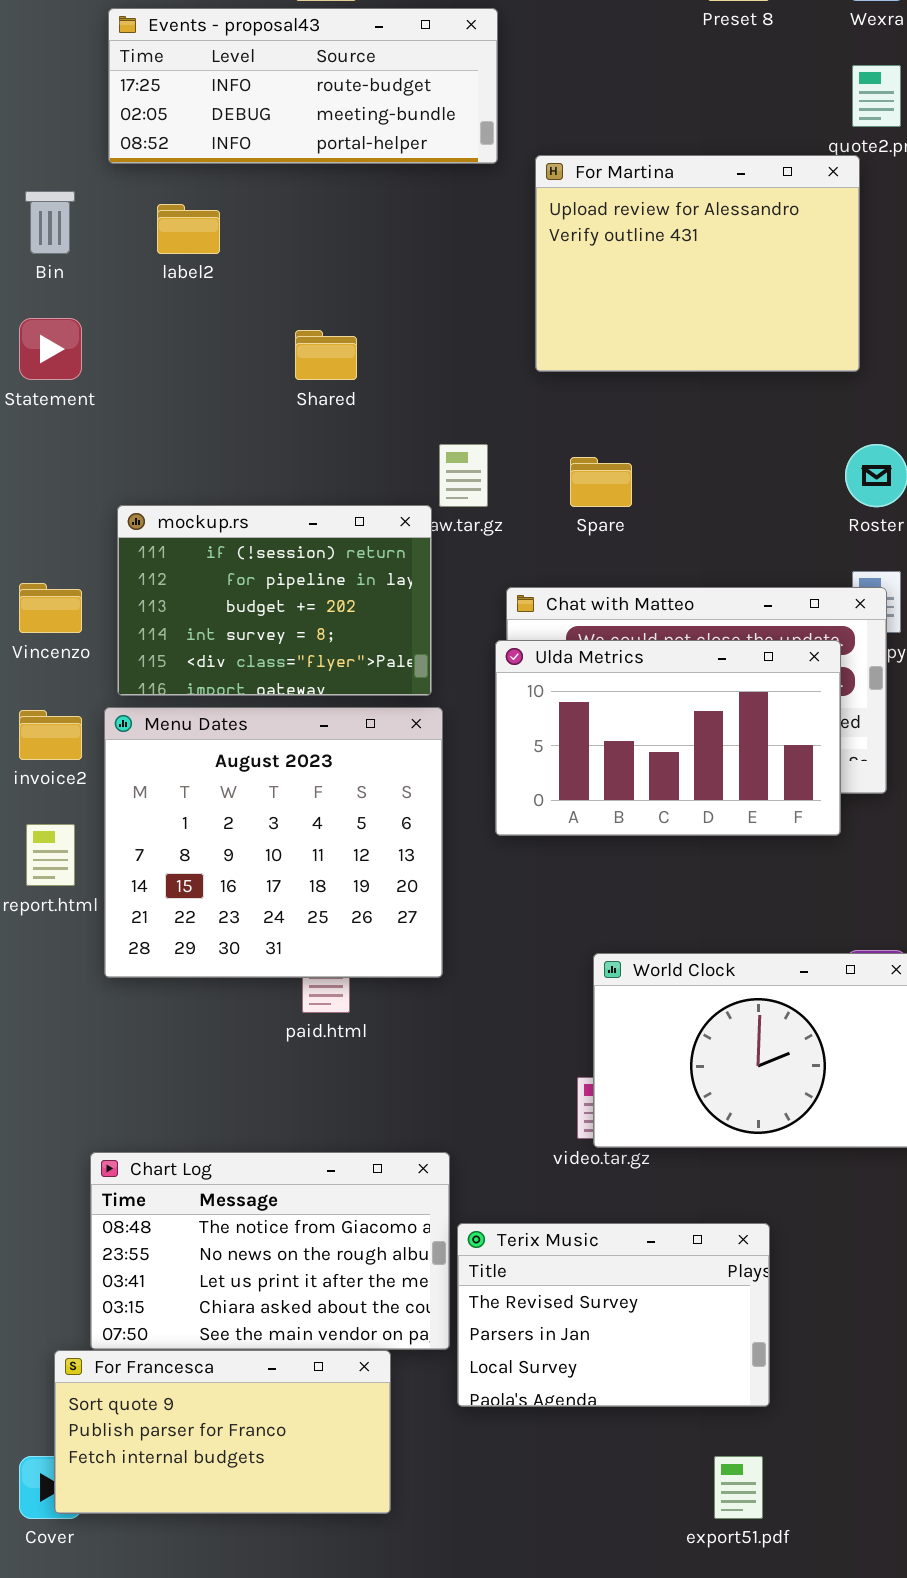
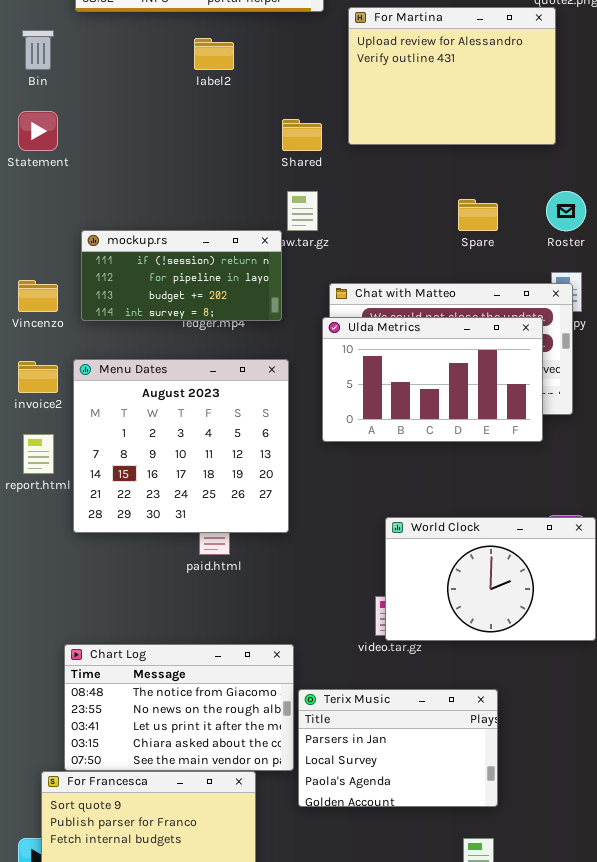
label2: [157,204,220,254] -> [194,38,234,70], moved
Shared: [295,330,357,380] -> [282,119,322,151], moved
Spare: [570,457,632,507] -> [458,199,498,231], moved
mockup.rs: [117,505,432,696] -> [81,230,282,321], resized
Terix Music: [457,1223,770,1407] -> [298,689,498,807], scrolled down 1 row

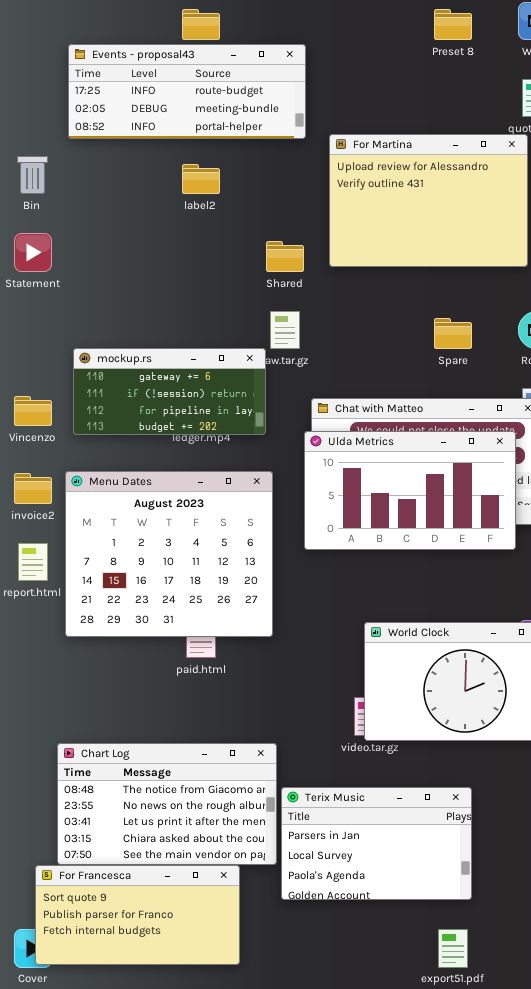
mockup.rs: [81,230,282,321] -> [73,348,266,435], scrolled up 1 row

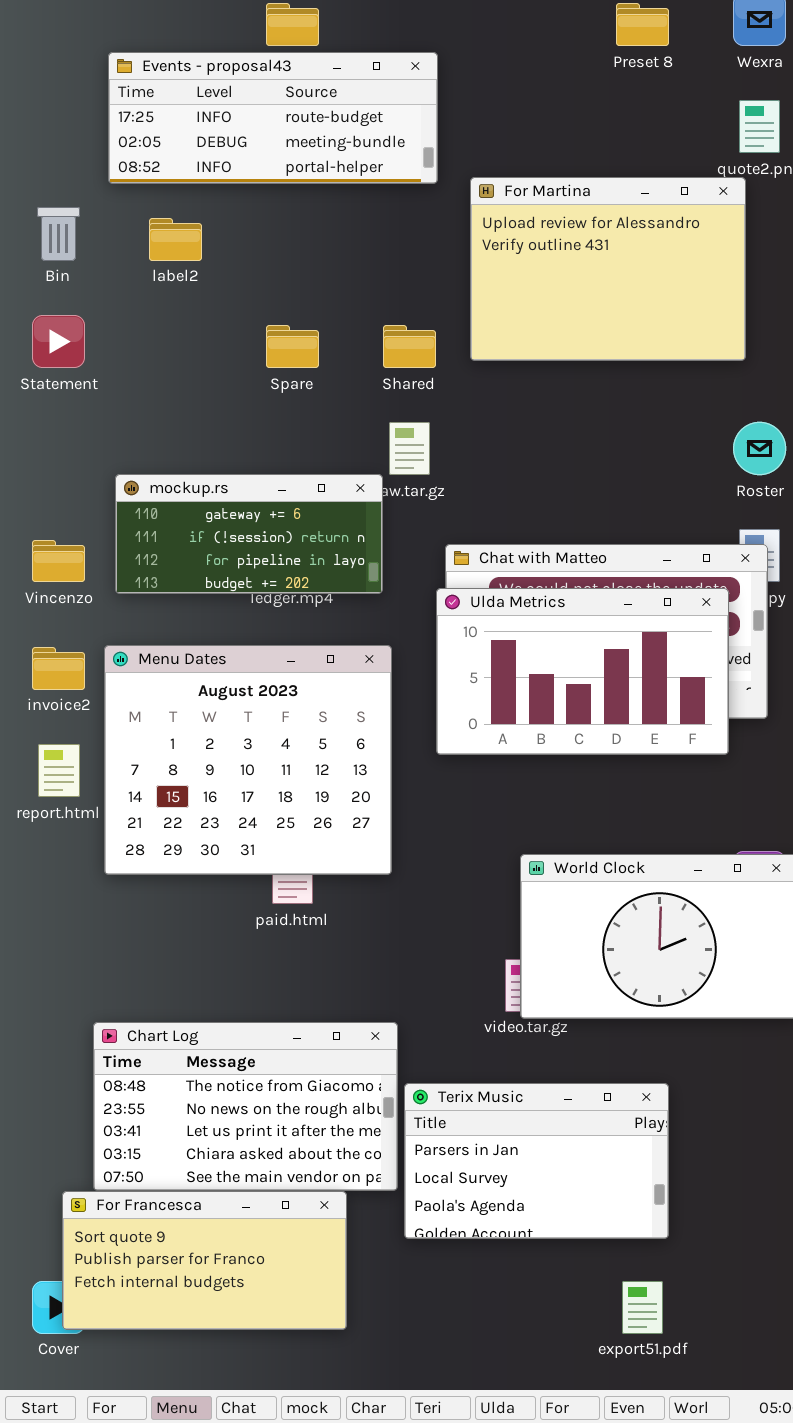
label2: [182,164,220,194] -> [149,218,202,261], moved
Spare: [434,318,472,349] -> [266,325,319,368], moved

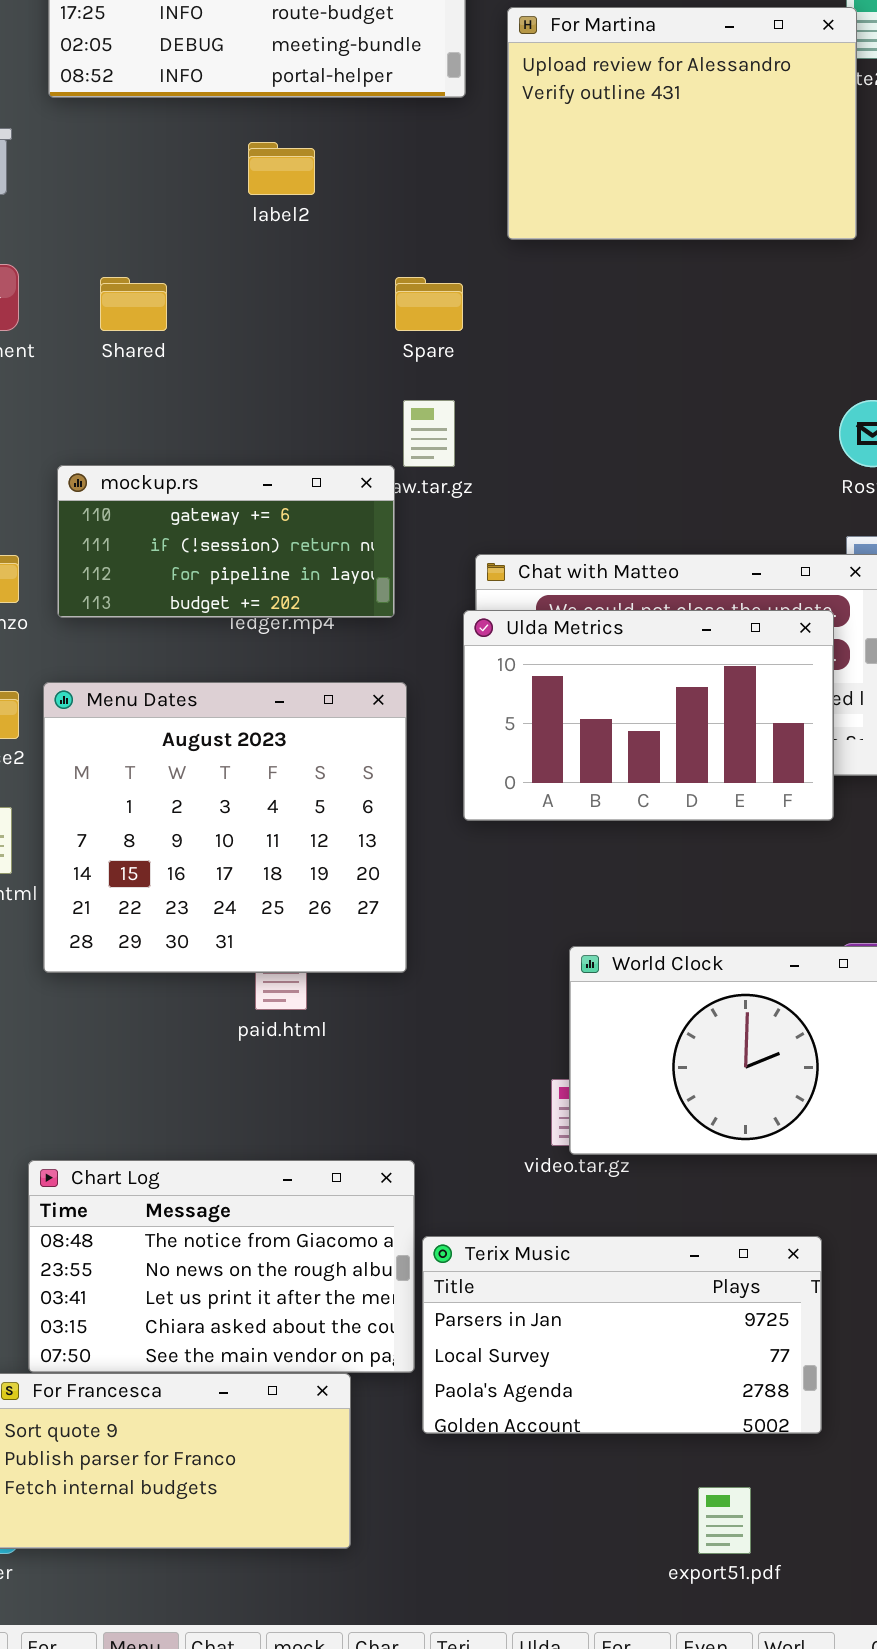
For Martina: [470,177,746,361] -> [507,7,857,240], moved
label2: [149,218,202,261] -> [248,142,315,195], moved
Spare: [266,325,319,368] -> [395,277,463,331], moved
Shared: [383,325,436,368] -> [100,277,167,331], moved
Terix Music: [404,1083,669,1239] -> [422,1236,822,1434], resized

